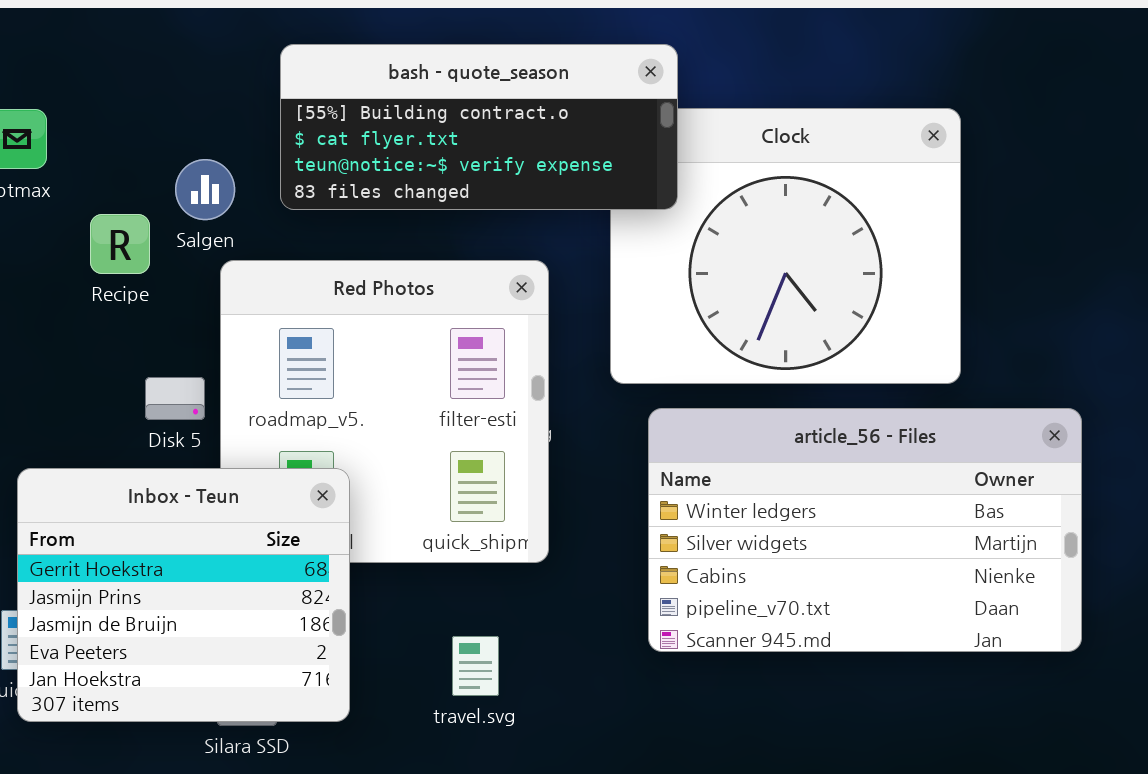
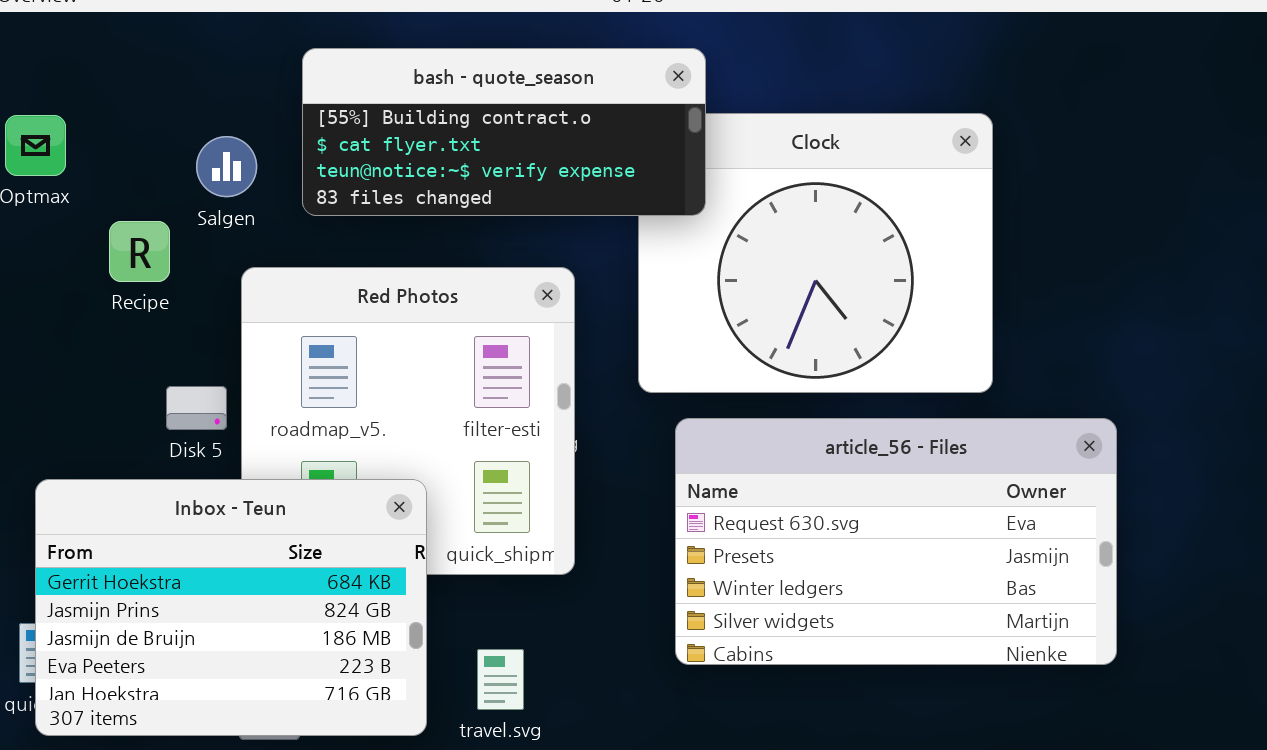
Salgen: [175,159,235,220] -> [196,136,257,197], moved
article_56 - Files: [648,408,1082,652] -> [675,418,1117,665], scrolled up 2 rows
Inbox - Teun: [17,468,350,722] -> [35,479,427,736], resized

